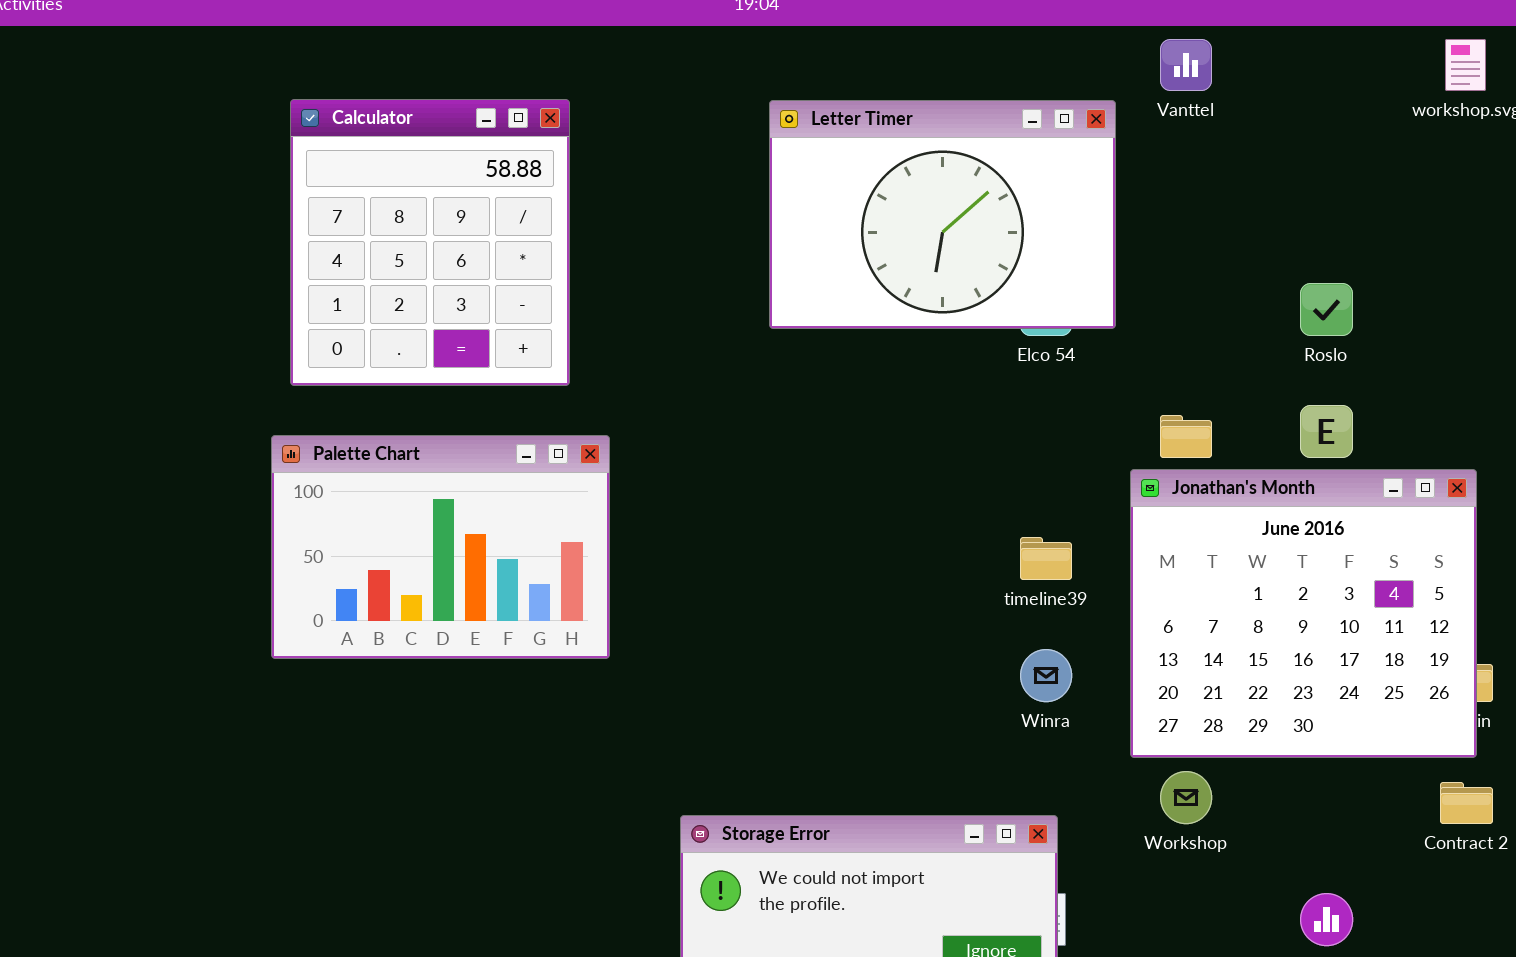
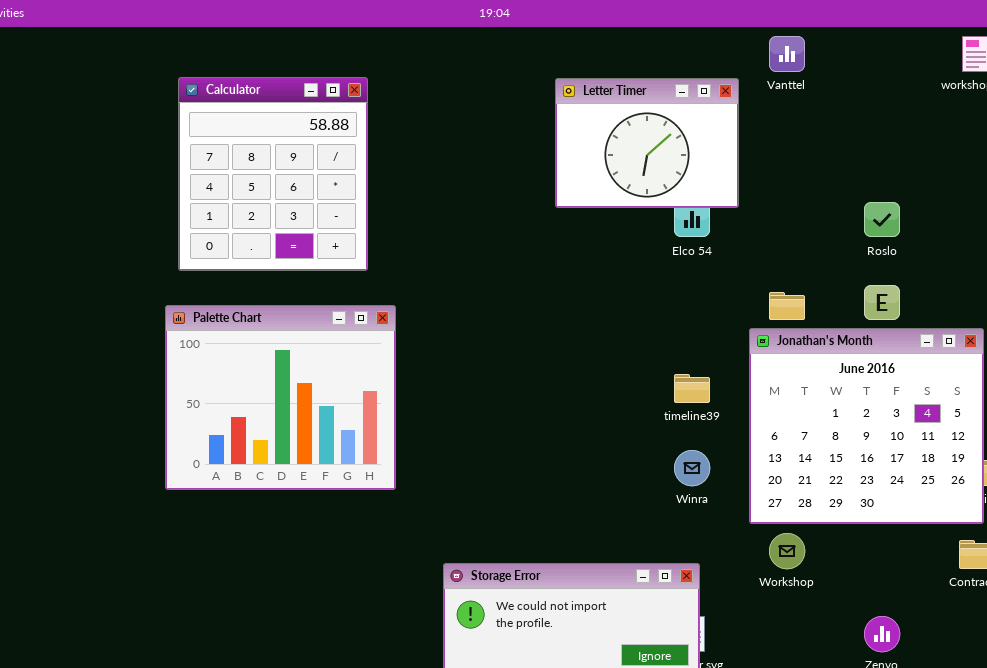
Letter Timer: [769,100,1116,329] -> [555,78,739,208], resized
Palette Chart: [271,435,610,659] -> [165,305,396,490], resized

